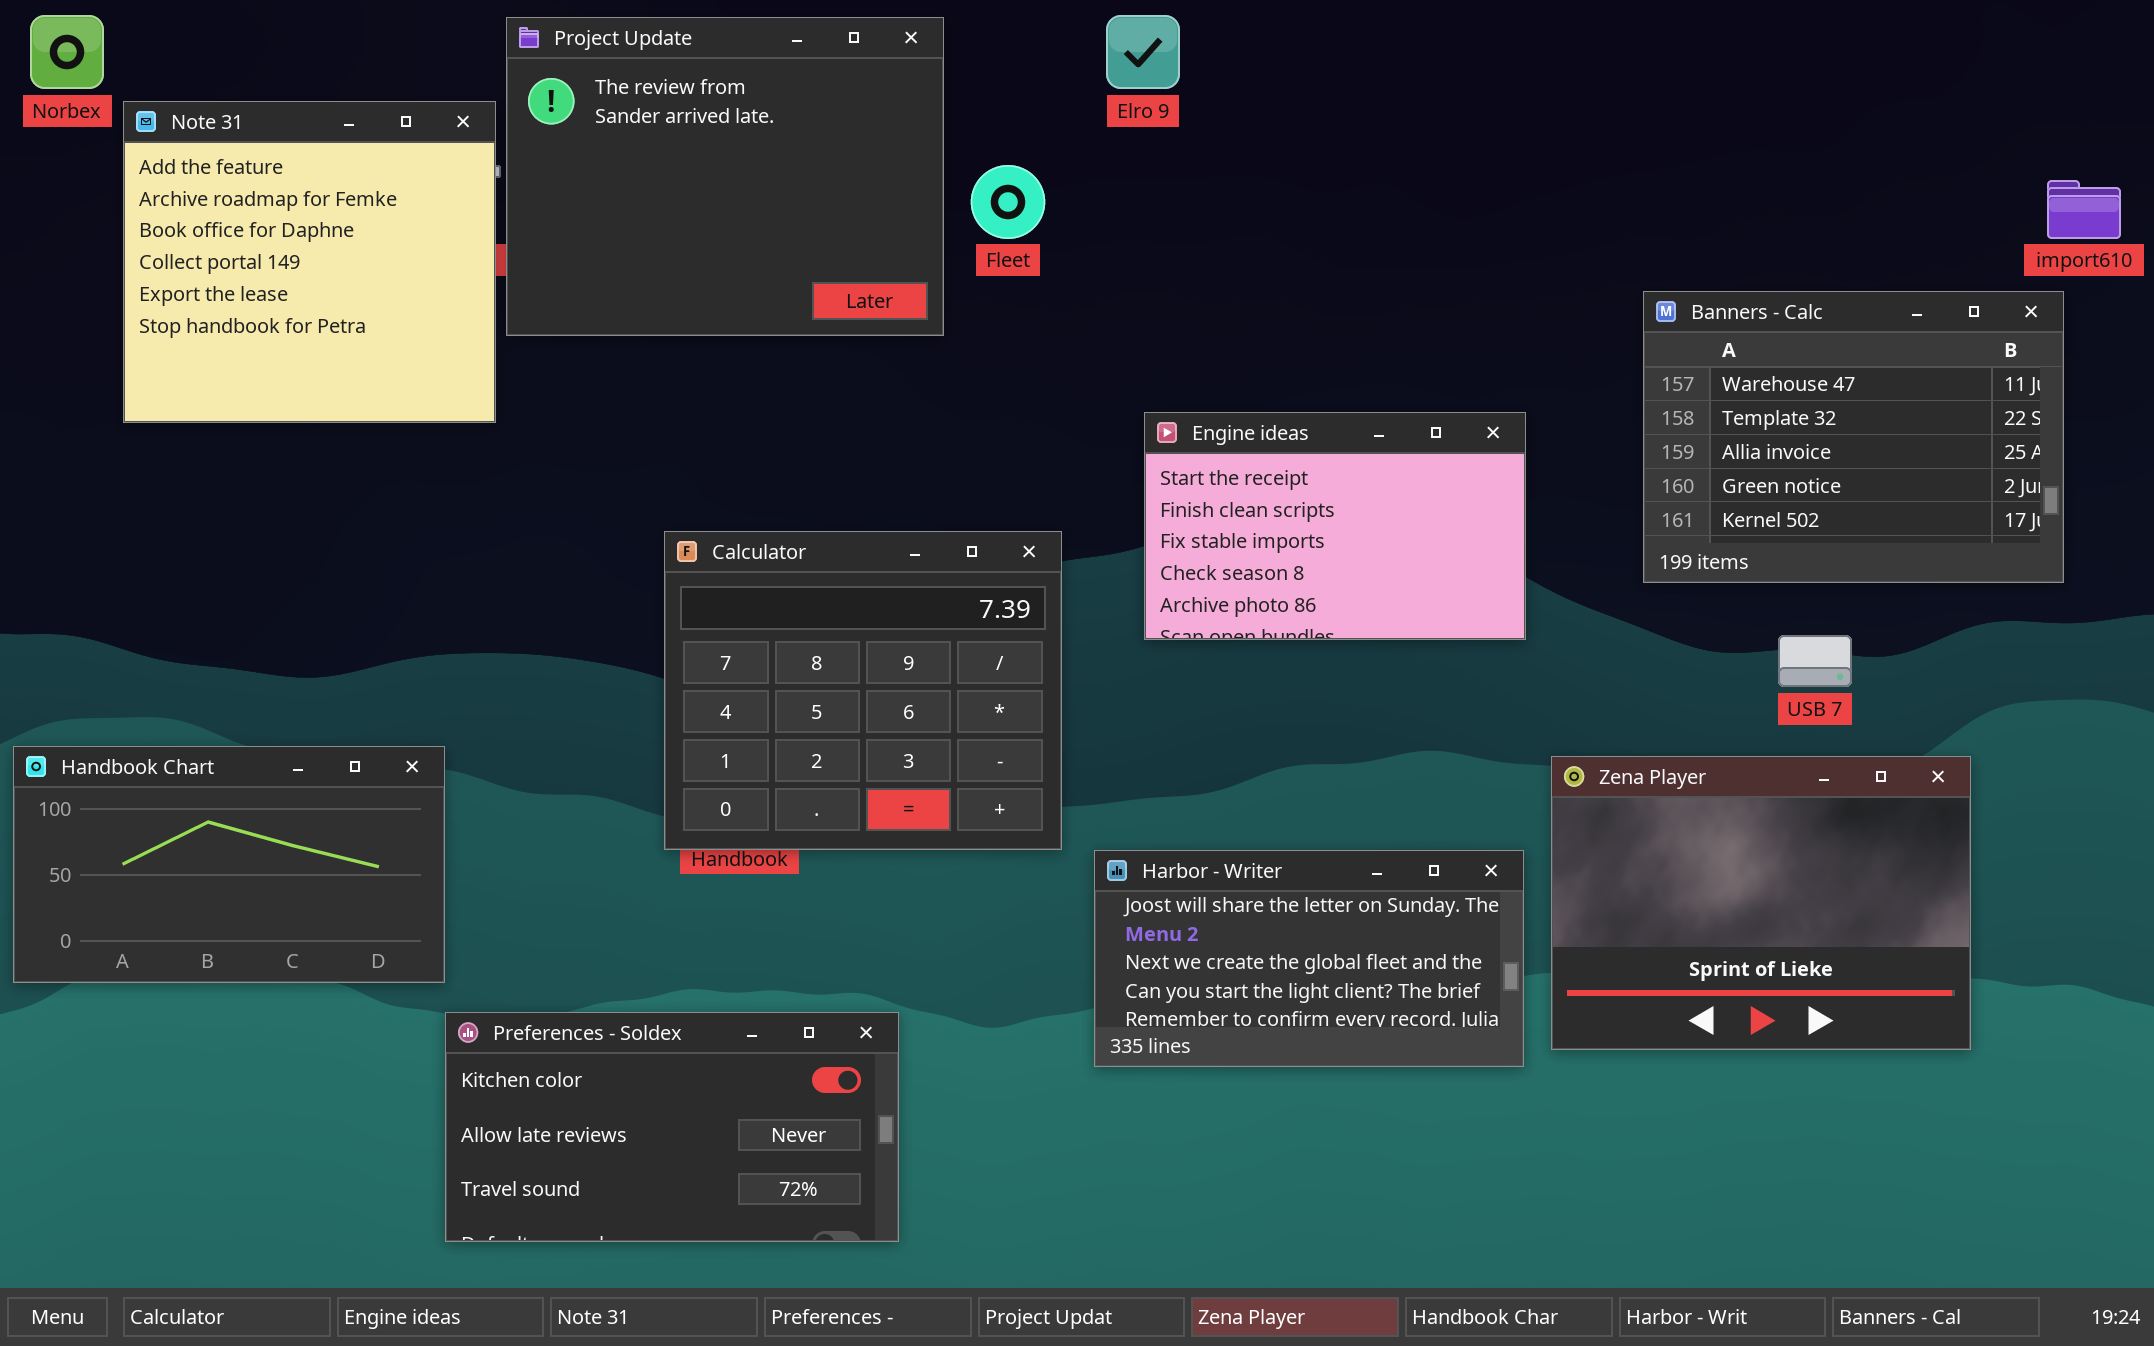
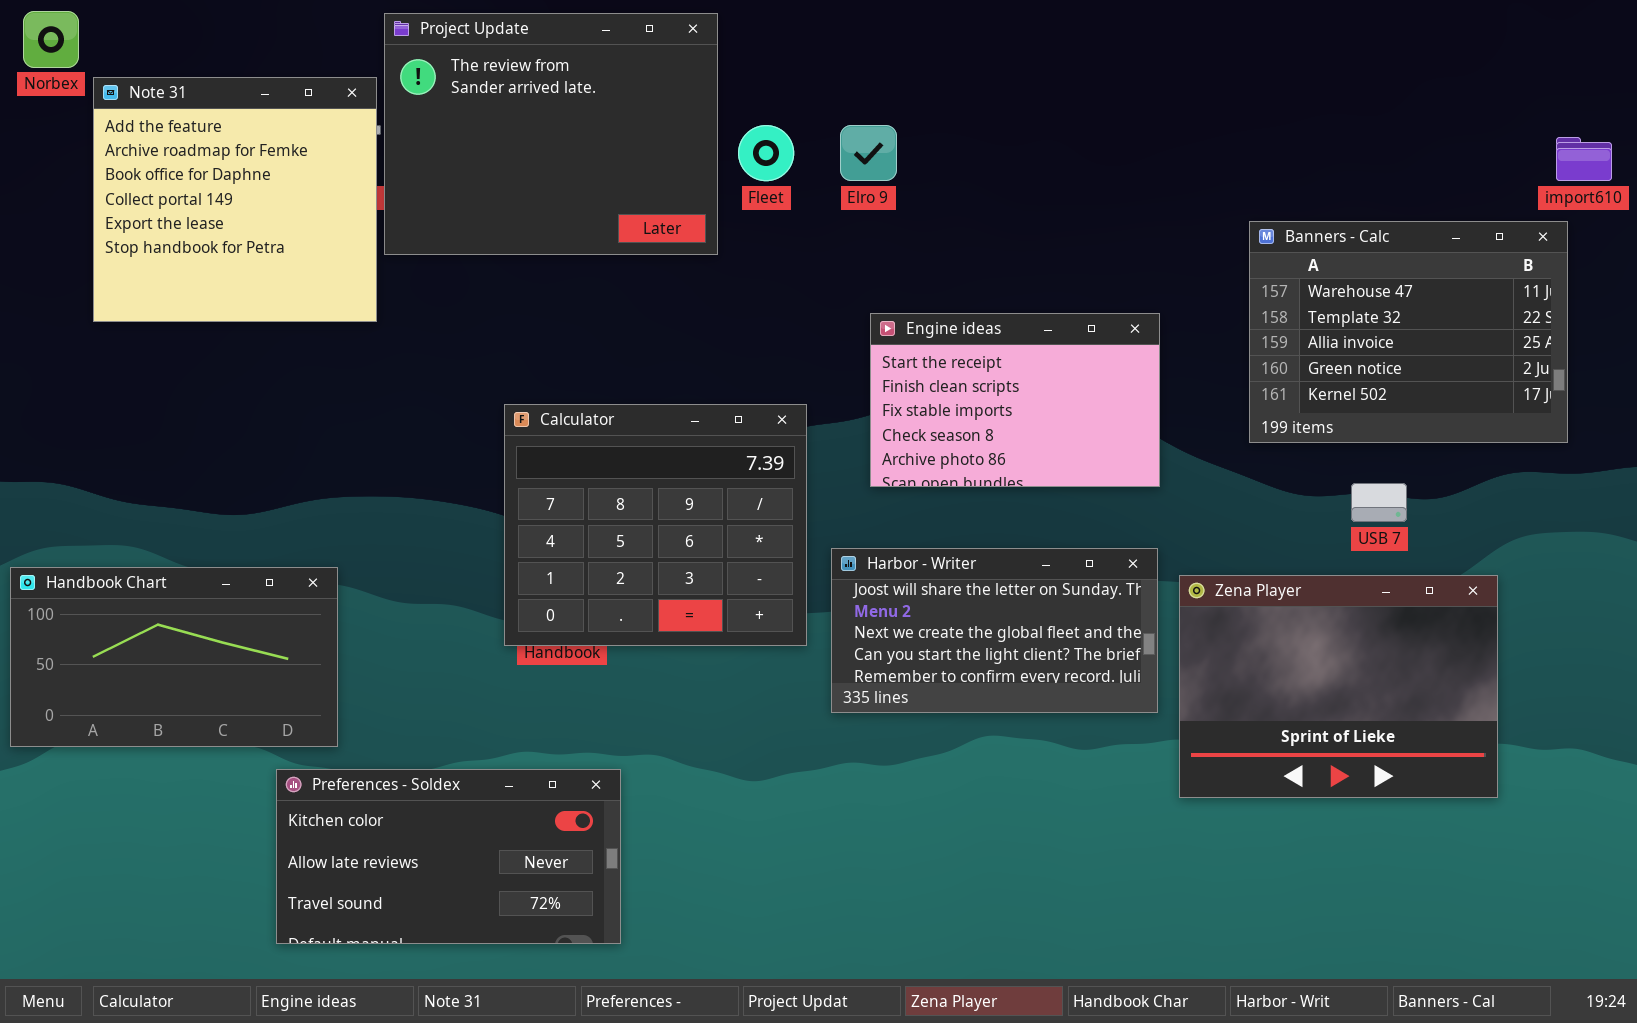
Elro 9: [1106,15,1180,89] -> [840,125,897,181], moved
Harbor - Writer: [1094,850,1524,1067] -> [831,548,1158,713], moved
Preferences - Soldex: [445,1012,899,1242] -> [276,769,621,944], moved

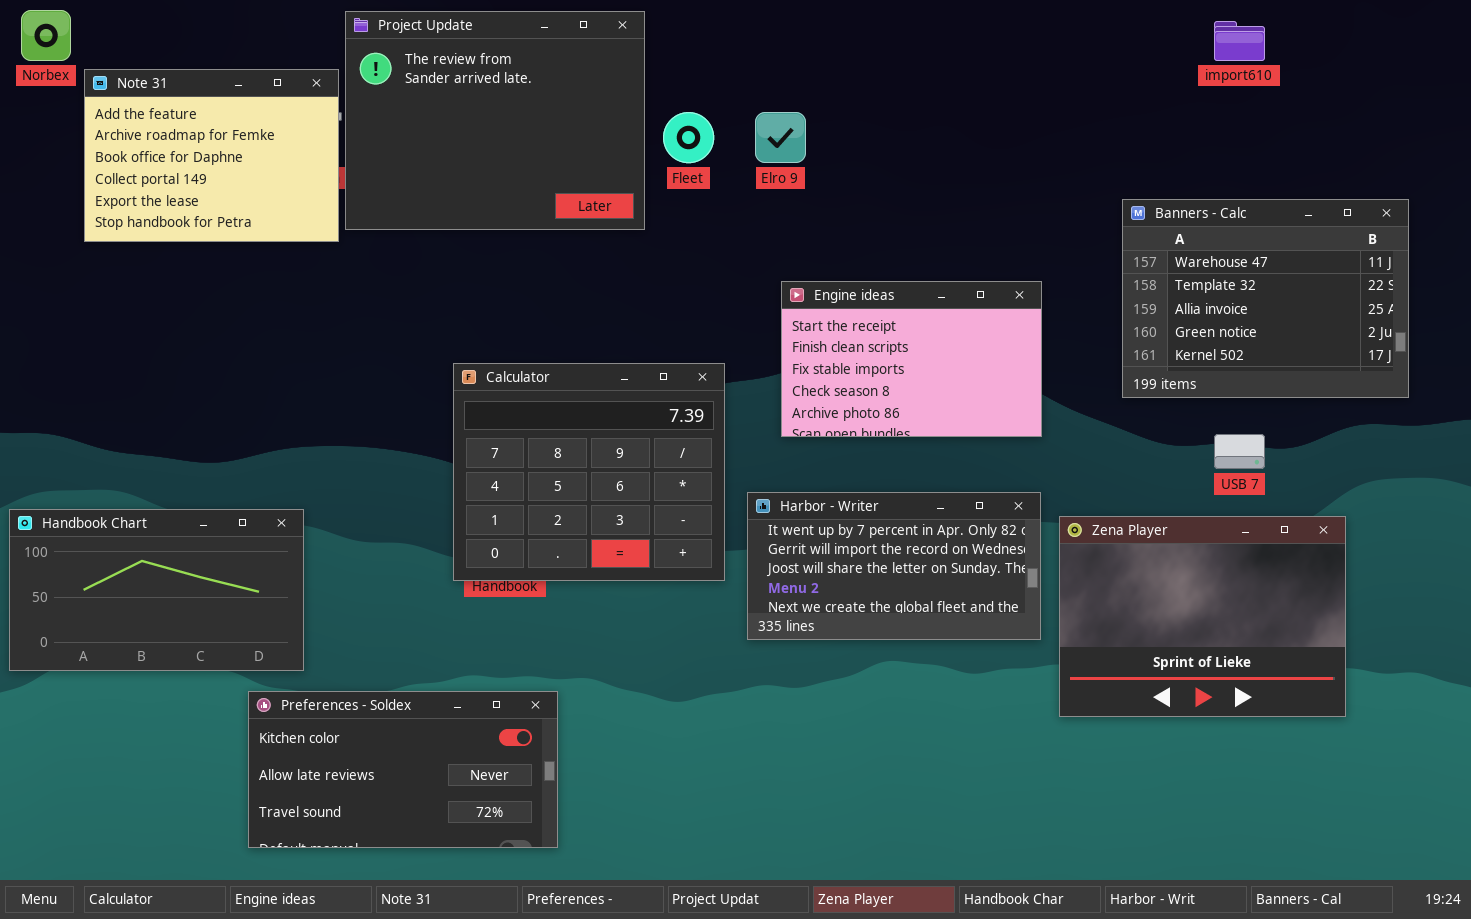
Note 31: [93,77,377,322] -> [84,69,339,242], resized
import610: [1556,137,1612,181] -> [1214,21,1265,61], moved
Harbor - Writer: [831,548,1158,713] -> [747,492,1041,640], scrolled up 2 rows

